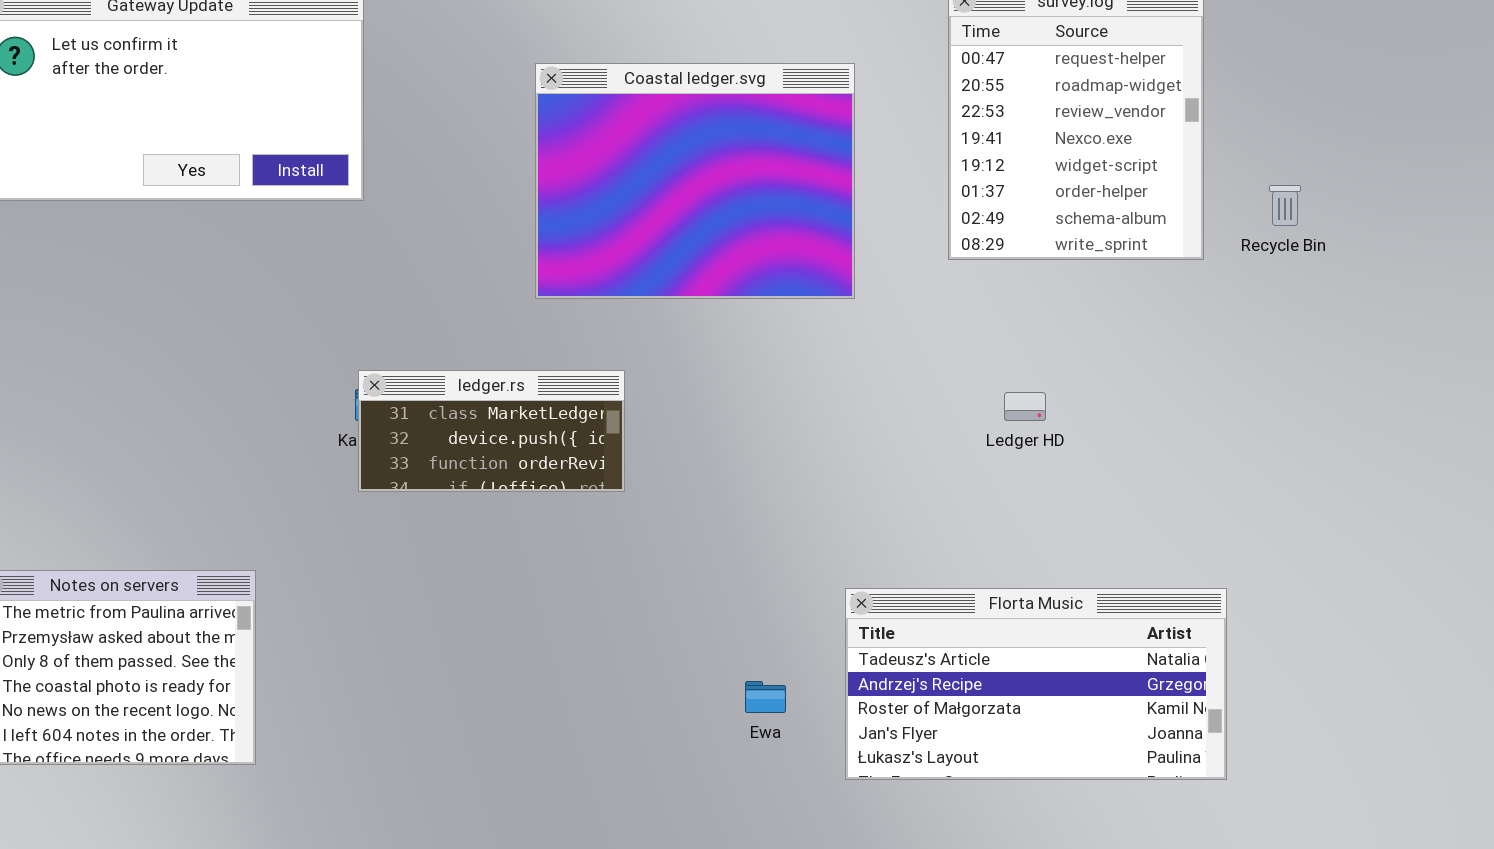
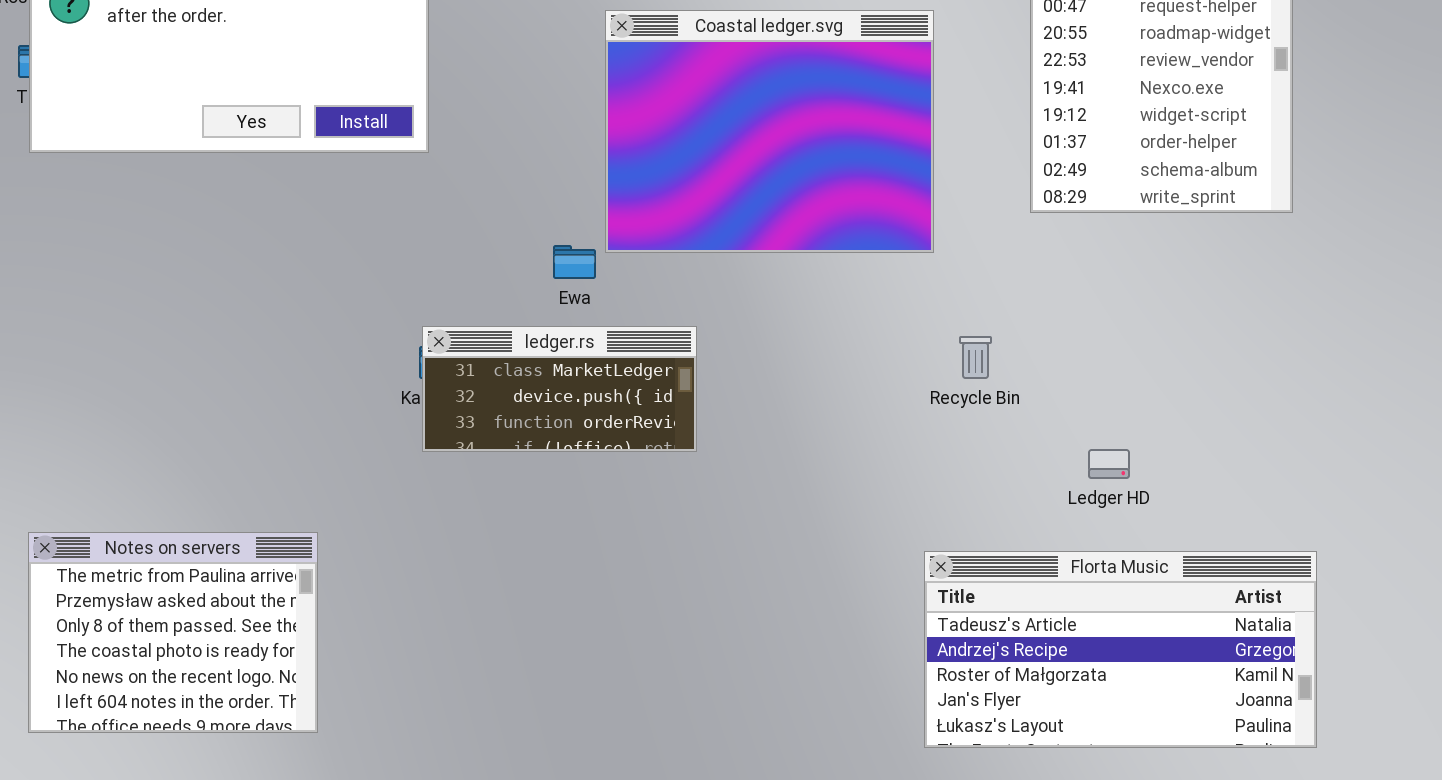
Recycle Bin: [1269,185,1301,226] -> [959,336,992,379], moved
Ledger HD: [1004,392,1046,421] -> [1088,449,1130,479], moved
Ewa: [745,681,786,713] -> [553,245,596,279], moved

